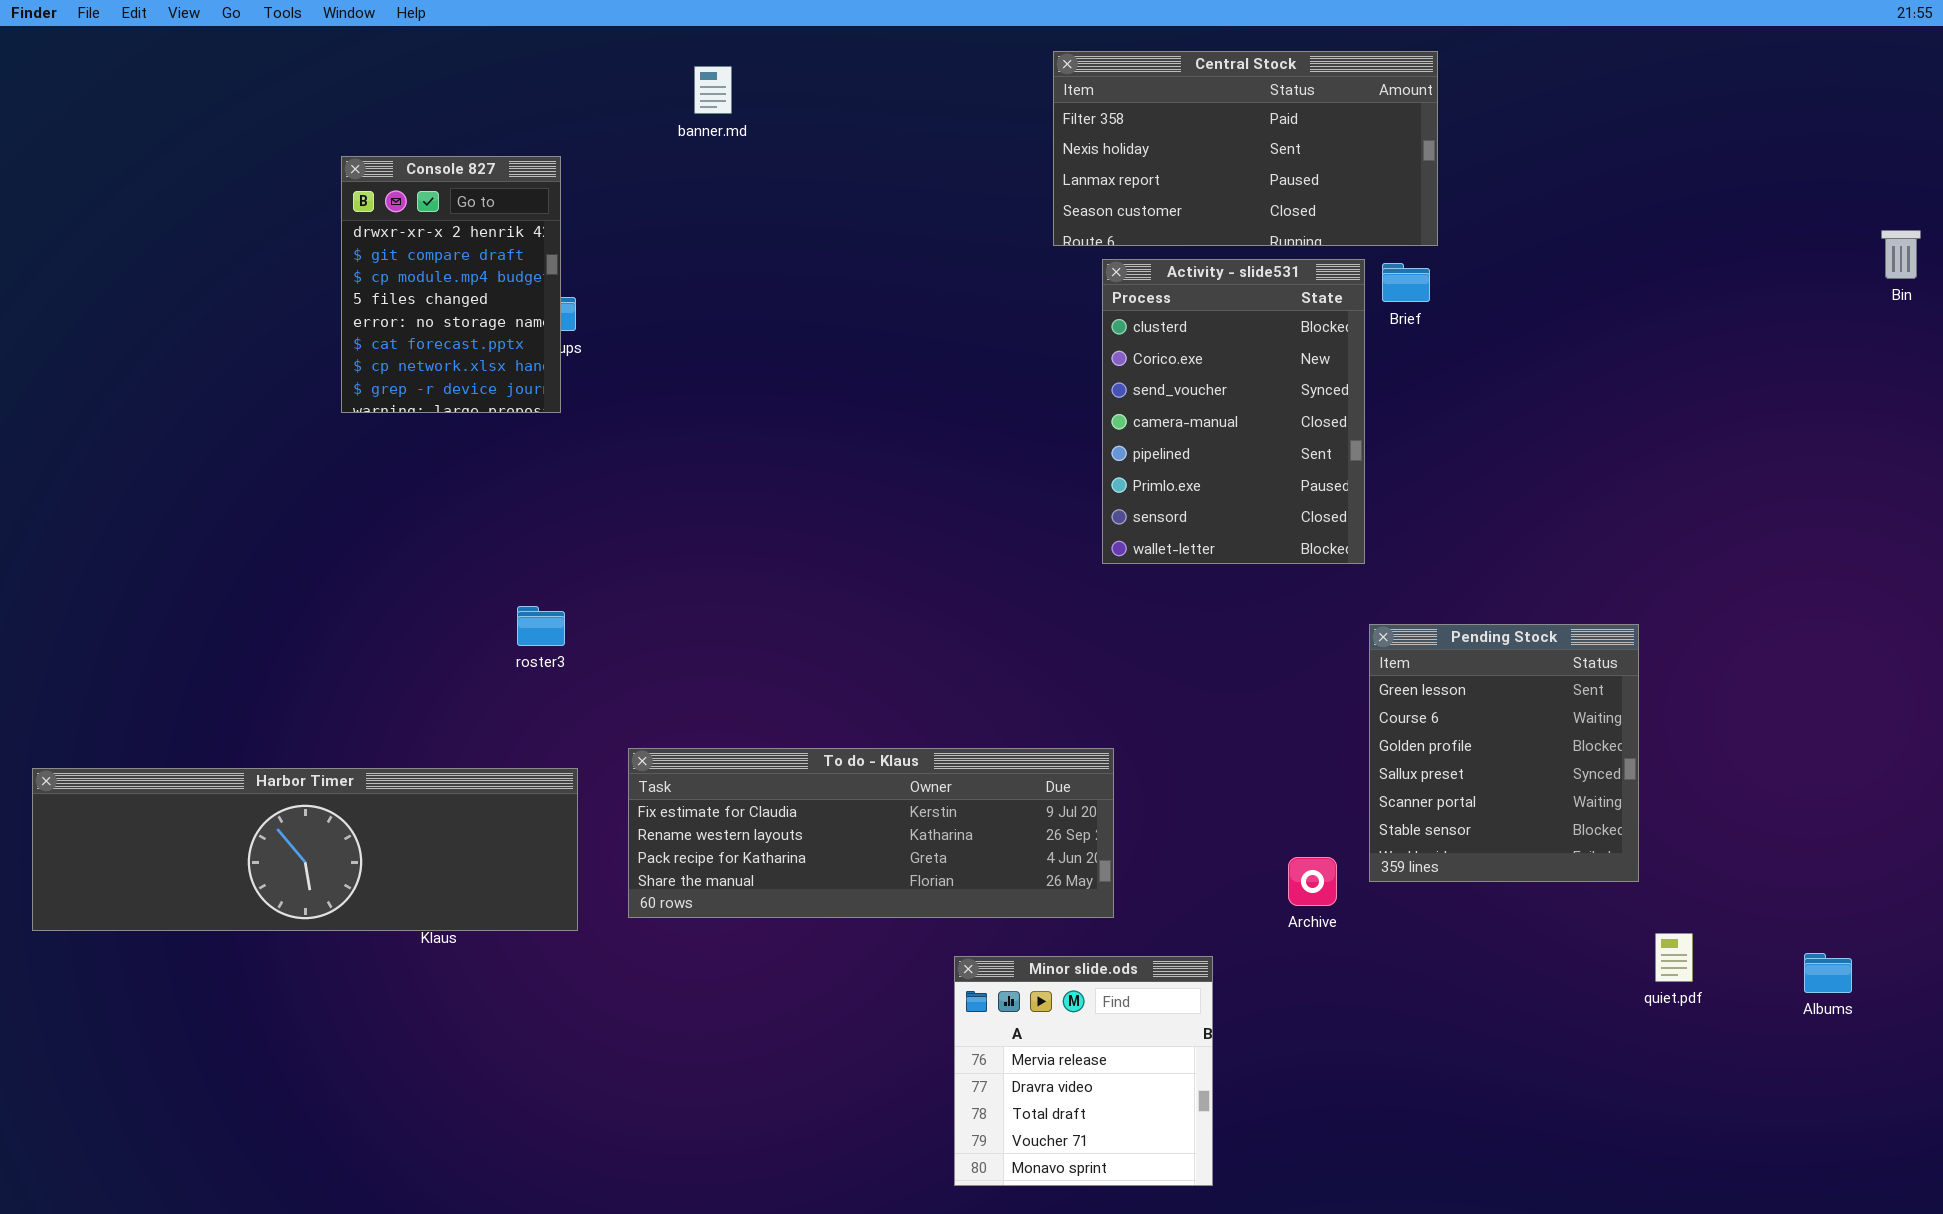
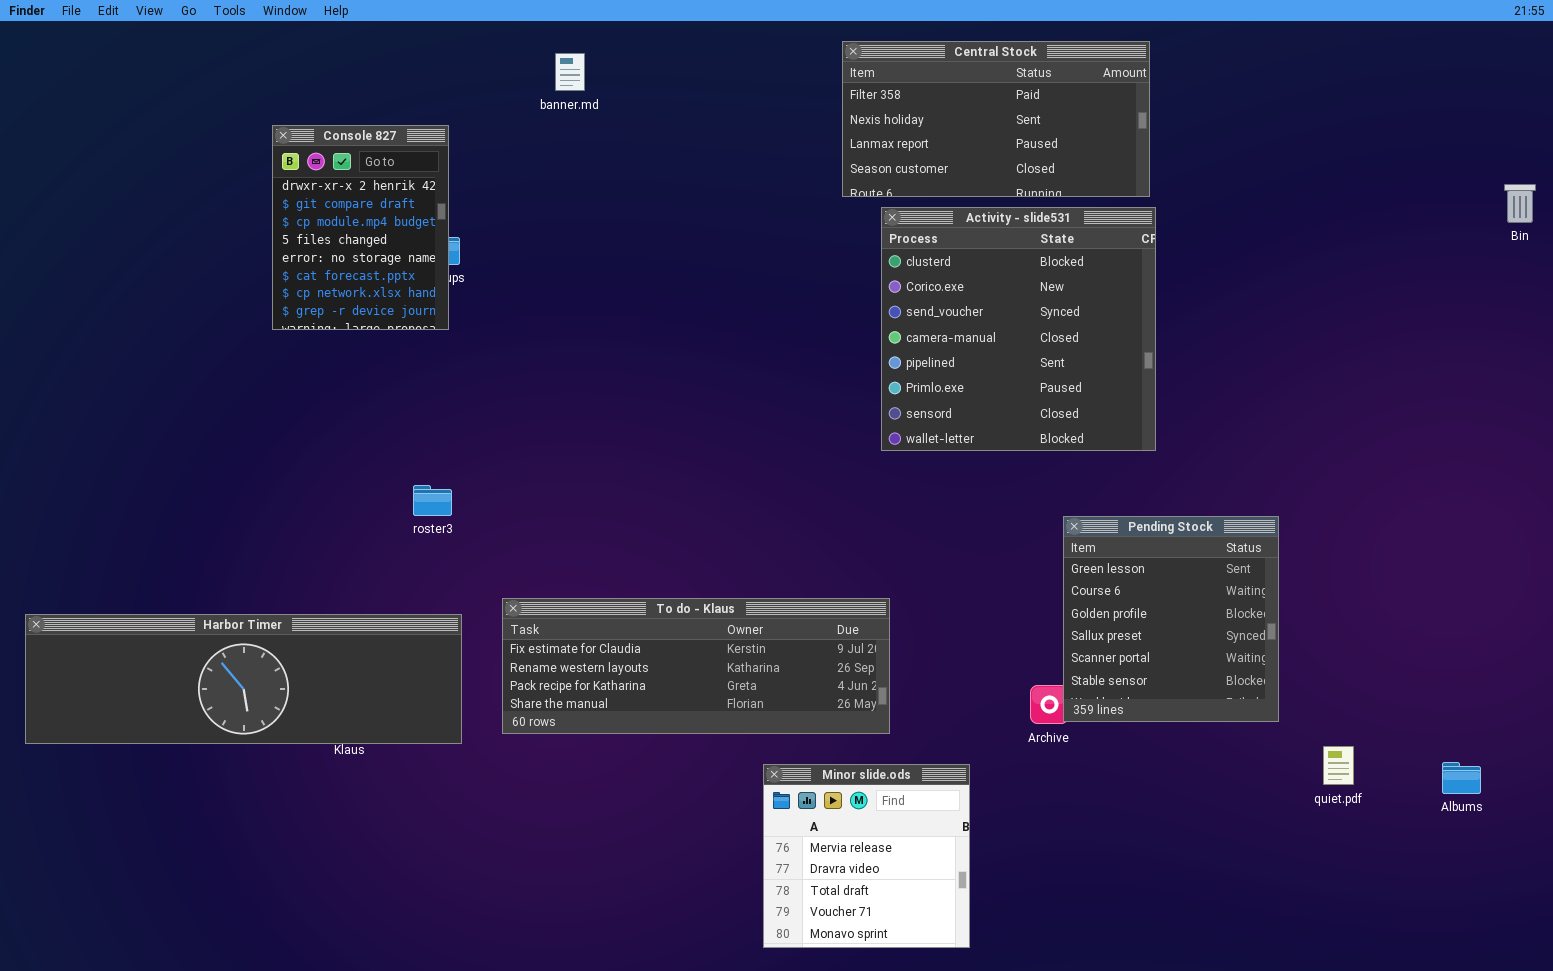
Activity - slide531: [1102,259,1365,564] -> [881,207,1156,451], resized
Pending Stock: [1369,624,1639,882] -> [1063,516,1279,722], moved

